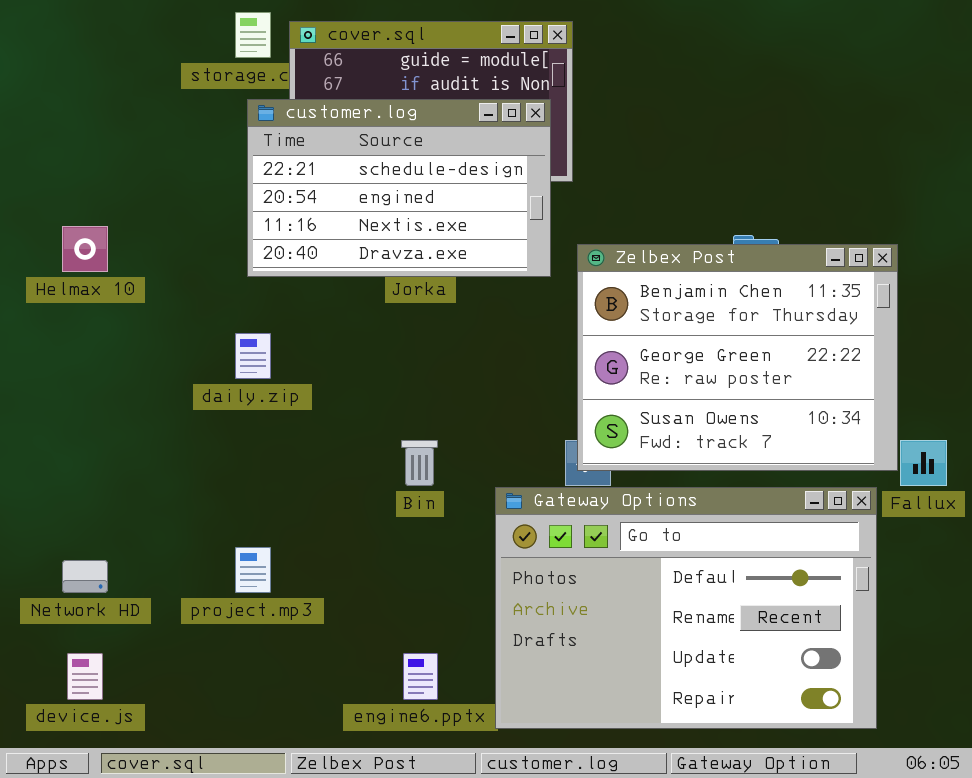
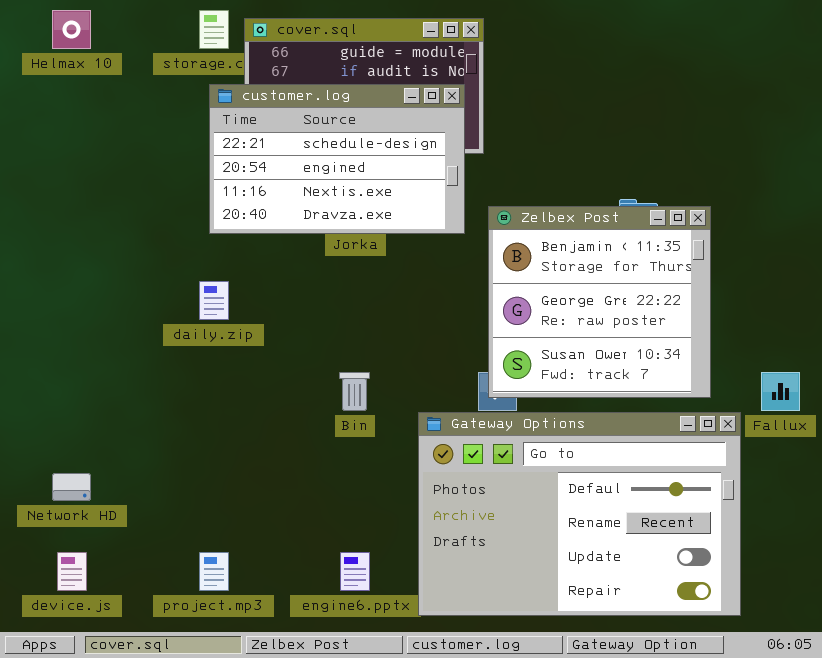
Helmax 10: [62,226,108,272] -> [52,10,91,49], moved
Zelbex Post: [577,244,898,471] -> [488,206,711,398], resized
project.mp3: [235,547,271,593] -> [199,552,229,591], moved

